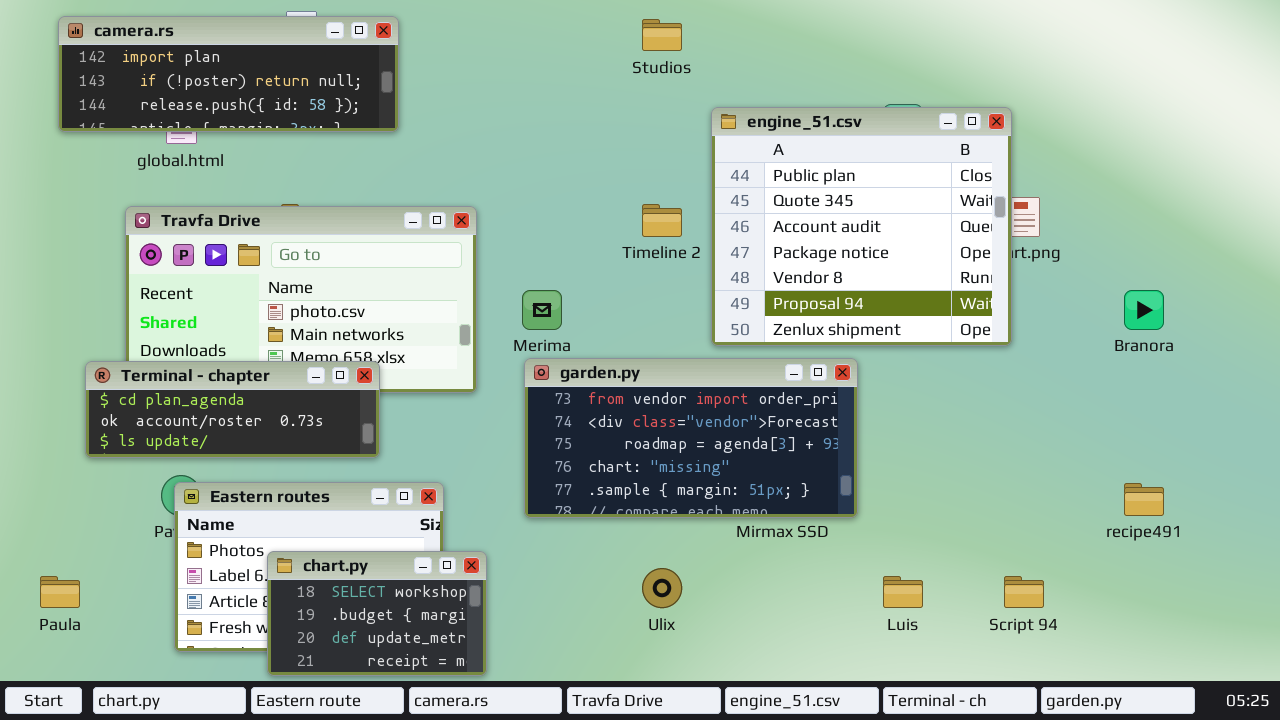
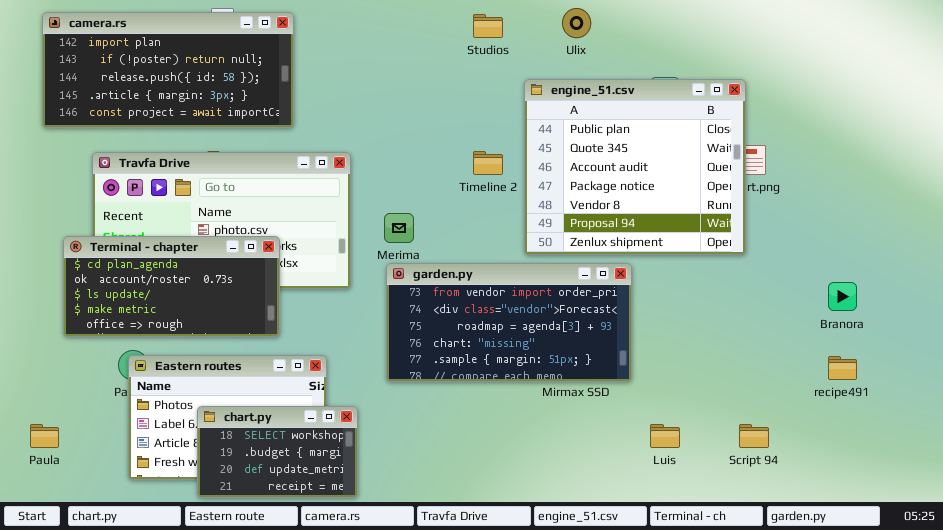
camera.rs: [58,16,399,132] -> [42,12,294,128], resized
Branora: [1124,290,1164,330] -> [828,282,857,311], moved
Terminal - chapter: [85,361,380,458] -> [63,236,280,337], resized
Ulix: [642,568,682,608] -> [562,8,591,38], moved

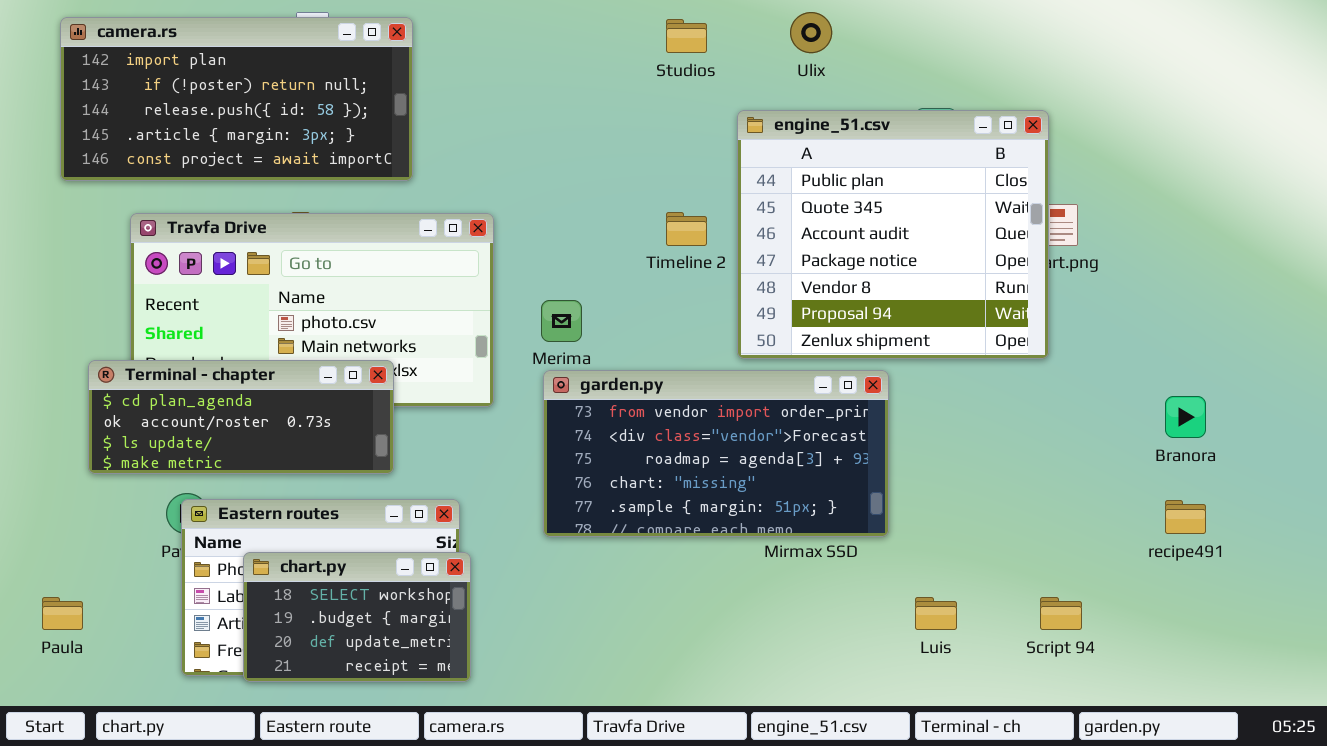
Terminal - chapter: [63,236,280,337] -> [88,360,394,474], resized
chart.py: [197,406,358,498] -> [243,552,471,682], moved

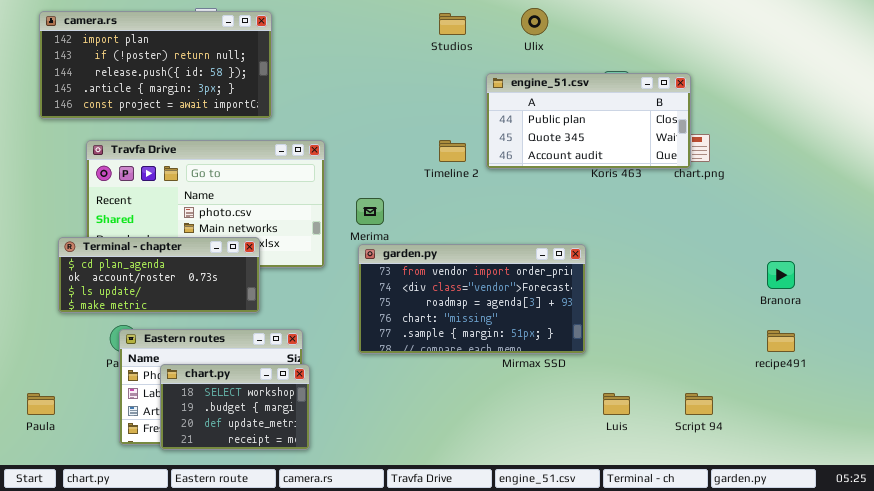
engine_51.csv: [737,110,1049,359] -> [486,73,691,169], resized

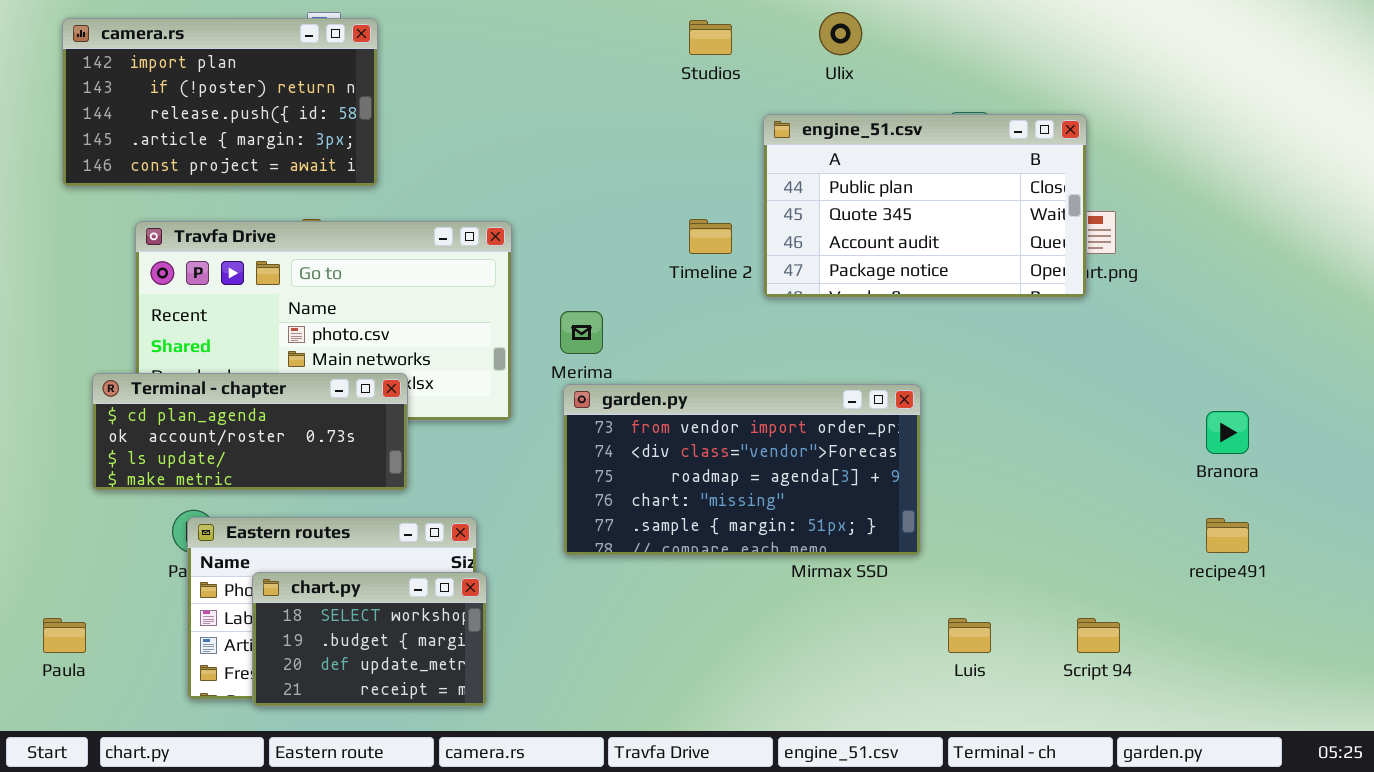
camera.rs: [39,11,272,119] -> [62,18,378,187], resized
engine_51.csv: [486,73,691,169] -> [763,114,1087,298], resized

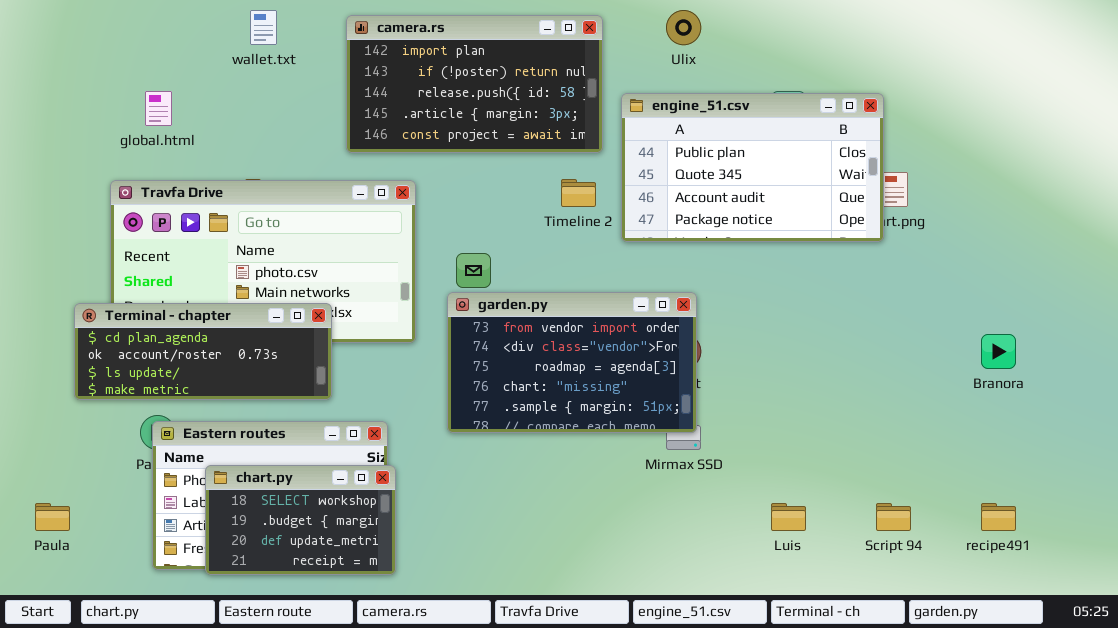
camera.rs: [62,18,378,187] -> [346,15,603,153], moved
garden.py: [563,384,921,556] -> [447,292,697,433], moved, resized
recipe491: [1206,518,1249,553] -> [981,503,1016,531], moved

